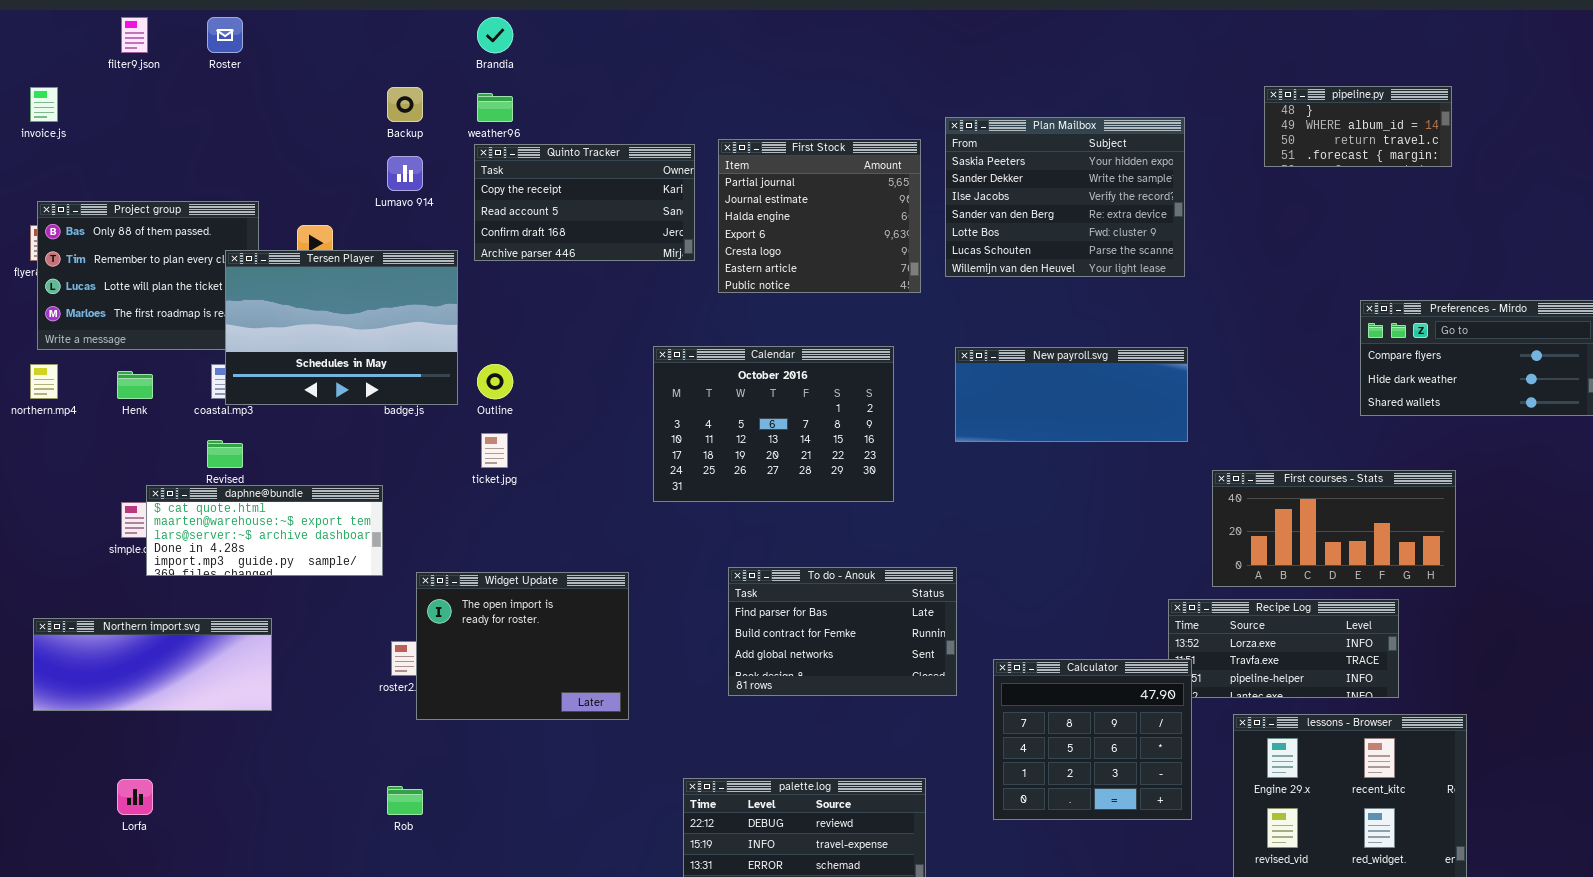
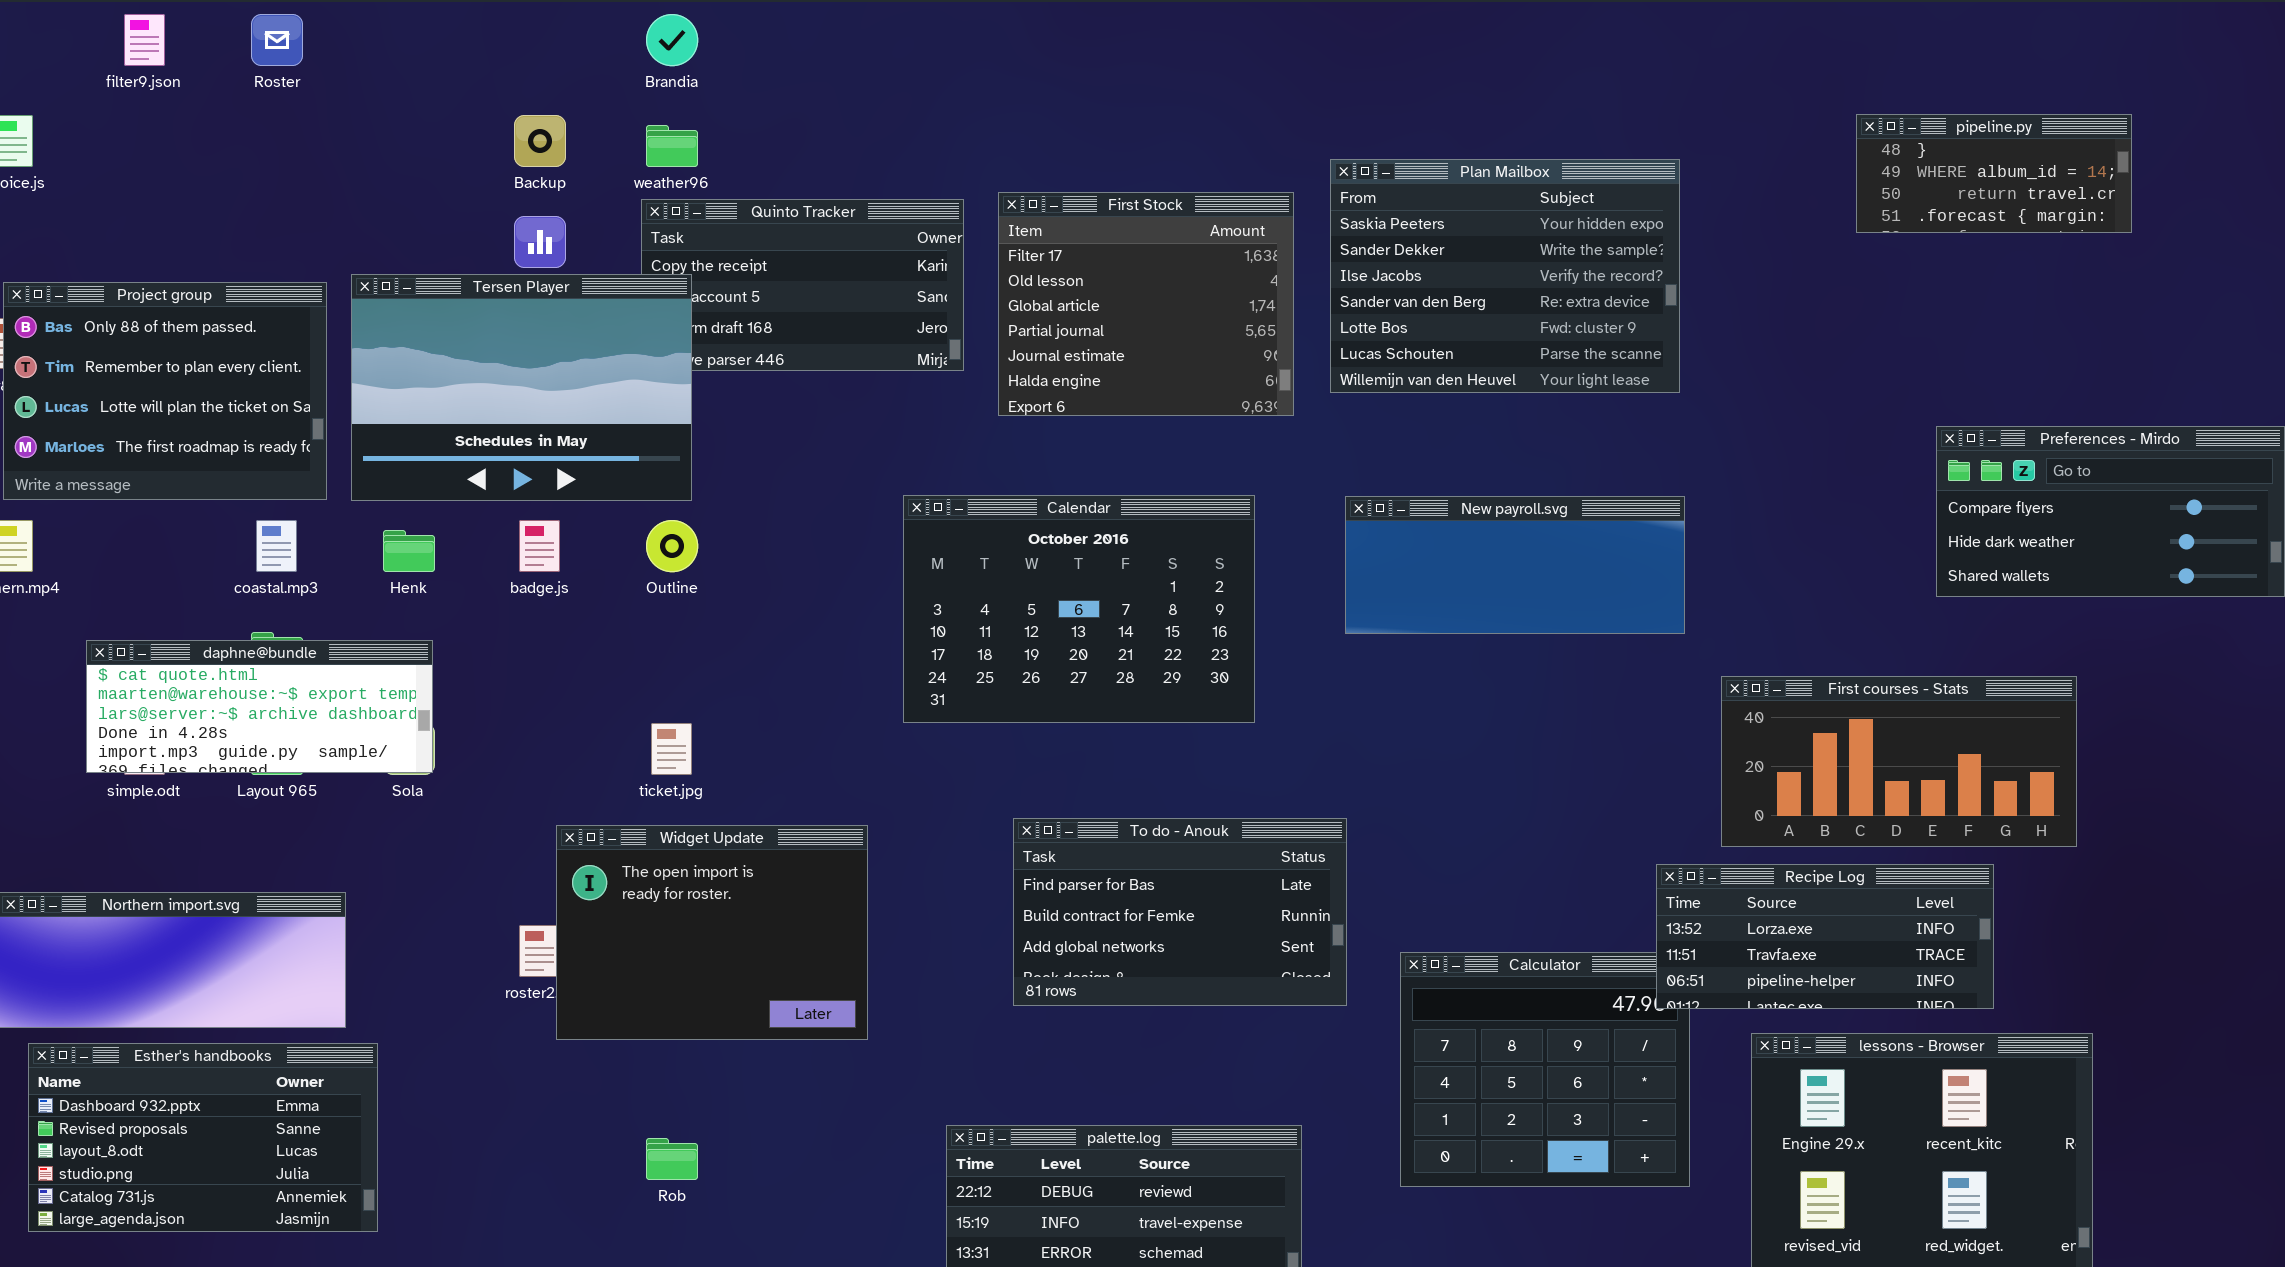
pipeline.py: [1264,86,1452,167] -> [1856,114,2132,233], moved
First Stock: [718,139,921,293] -> [998,192,1294,416], scrolled up 3 rows
Tersen Player: [225,250,458,405] -> [351,274,692,501], moved
Henk: [117,371,153,399] -> [383,530,435,572], moved
ticket.jpg: [481,433,508,468] -> [651,723,692,775], moved
daphne@bundle: [146,485,383,576] -> [86,640,433,773], moved
Recipe Log: [1168,599,1399,698] -> [1656,864,1994,1009], raised
Esther's handbooks: none -> [28,1043,378,1232], opened
Rob: [387,786,423,815] -> [646,1138,698,1180], moved

